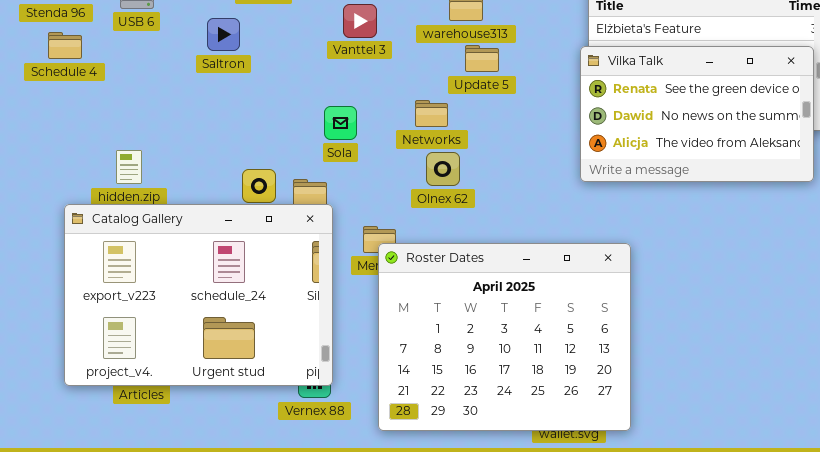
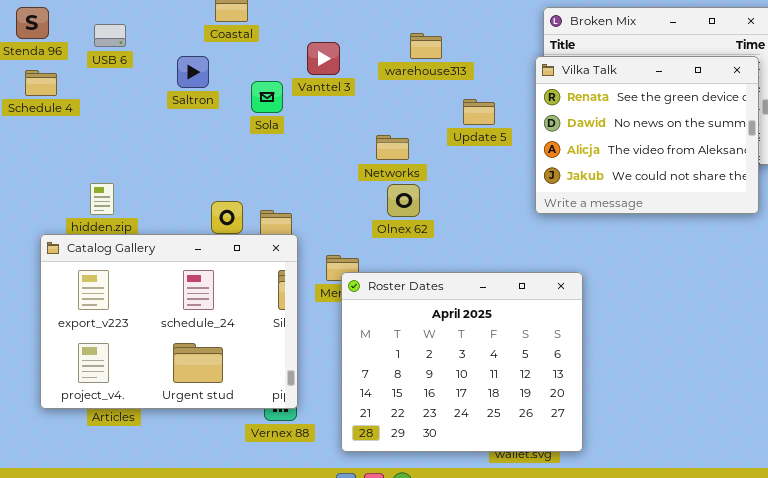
Update 5: [465,45,499,72] -> [463,99,495,125], moved
Vilka Talk: [580,46,814,182] -> [535,56,759,214], resized
Sola: [324,106,357,140] -> [251,81,283,113], moved

